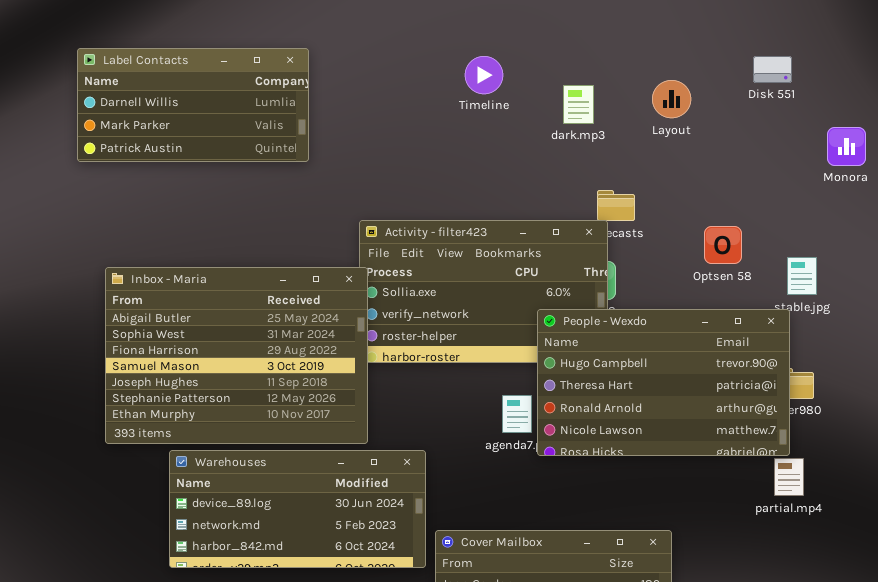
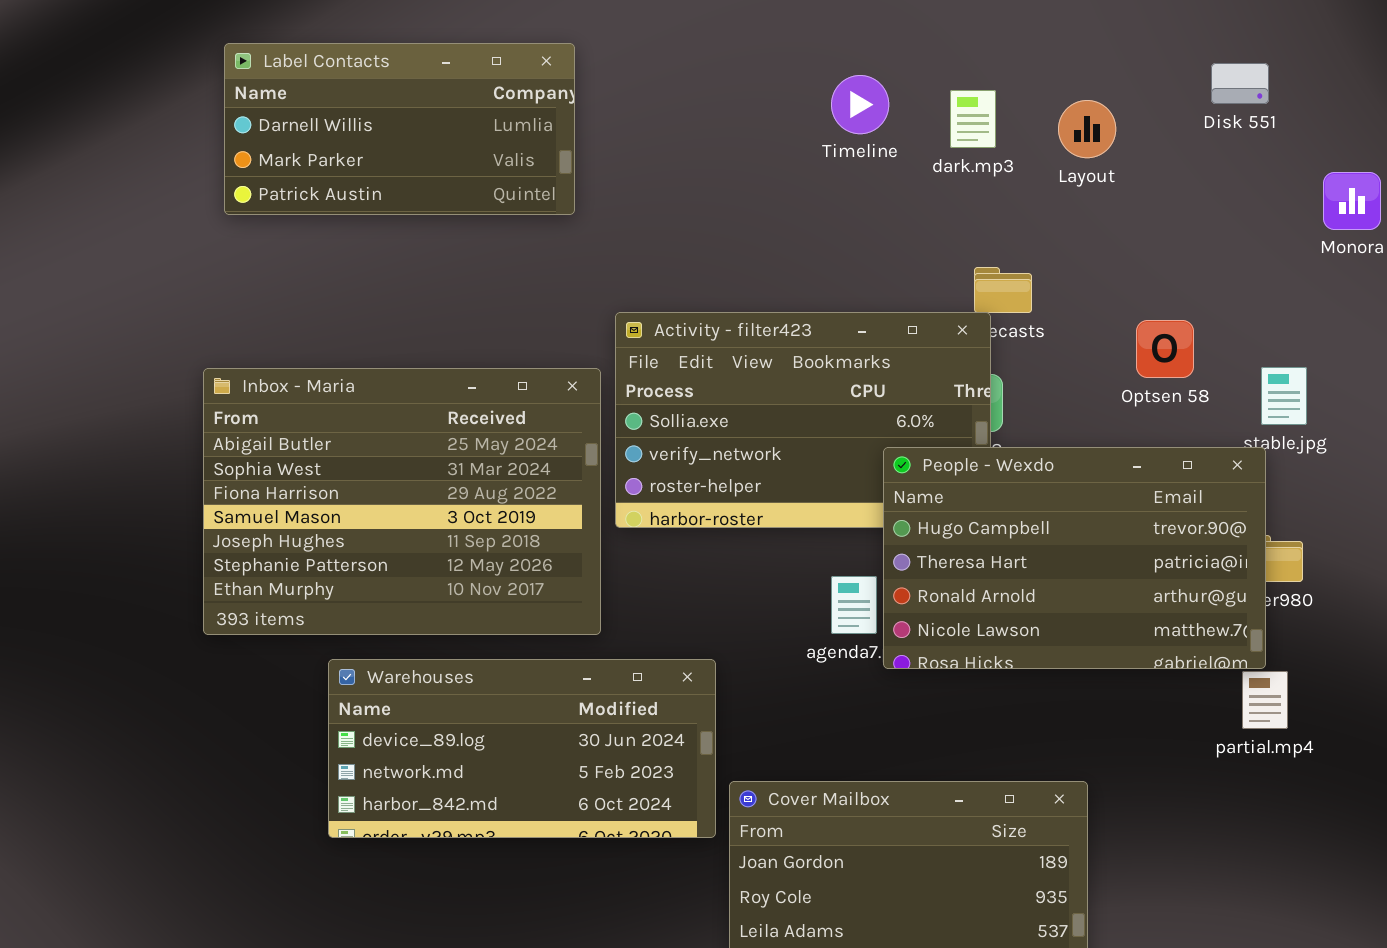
Label Contacts: [77,48,309,162] -> [224,43,575,215], moved
Timeline: [465,56,503,94] -> [831,75,889,134], moved
dark.mp3: [563,85,594,124] -> [950,90,996,148], moved
Inbox - Maria: [105,267,368,444] -> [203,368,601,635], moved

